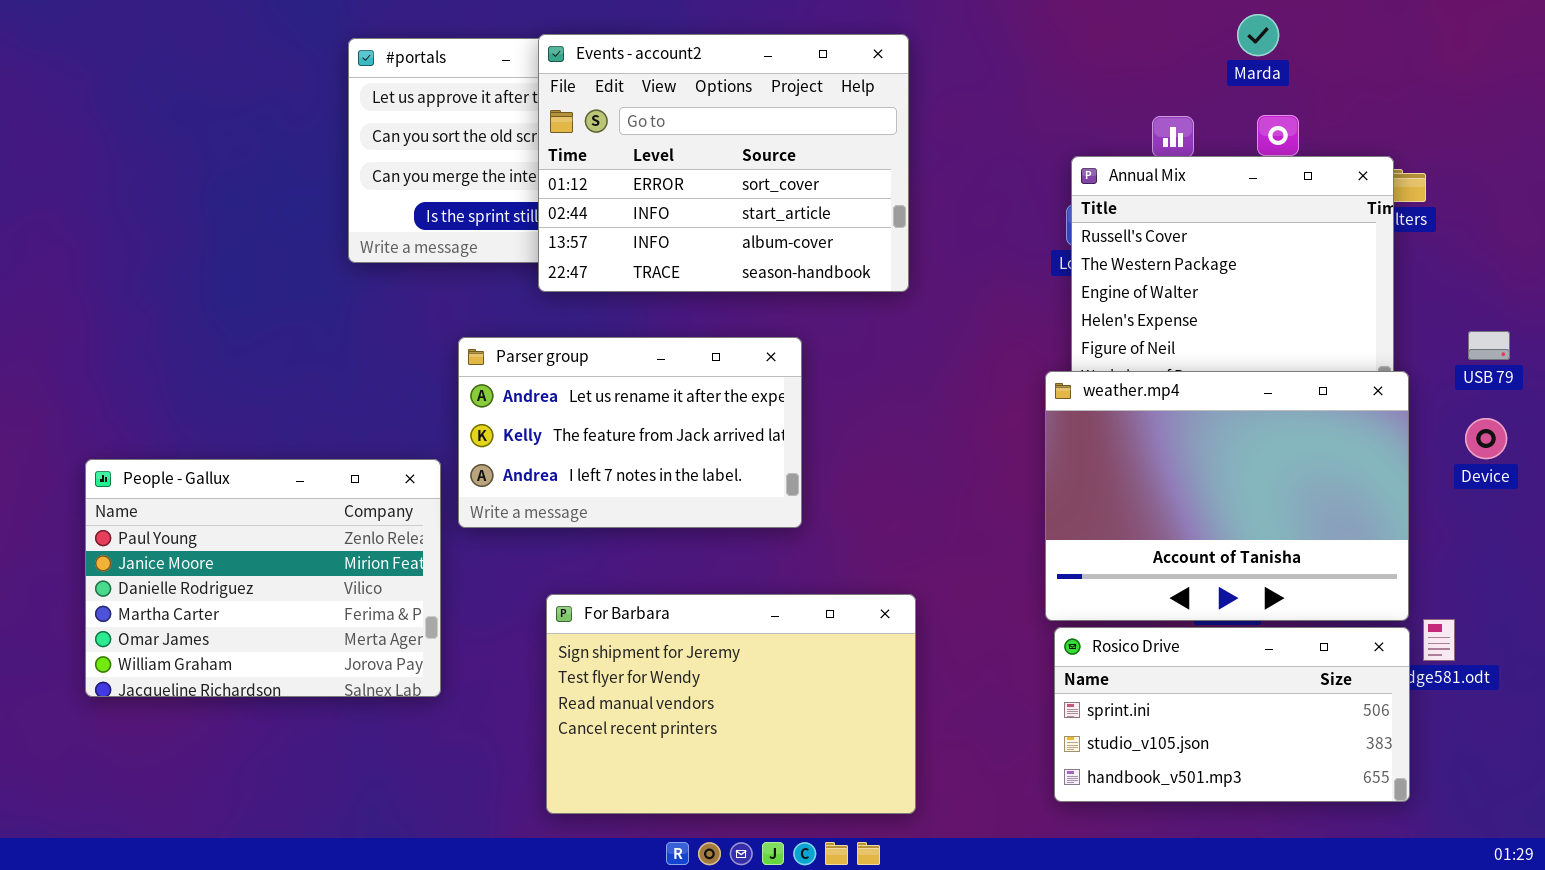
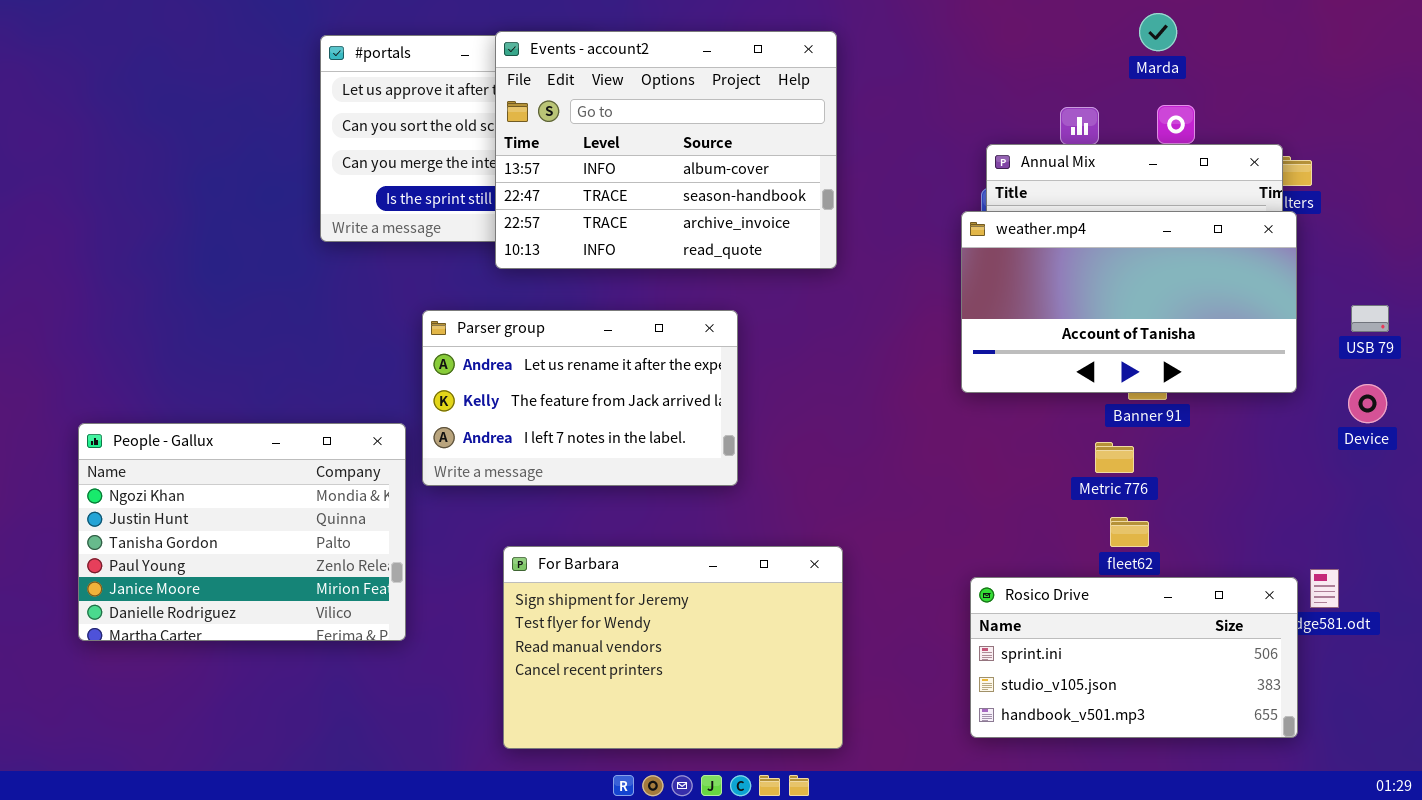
Events - account2: [538,34,909,292] -> [495,31,837,269], scrolled down 2 rows
weather.mp4: [1045,371,1409,621] -> [961,211,1297,393], moved, resized
People - Gallux: [85,459,441,697] -> [78,423,406,641], scrolled up 3 rows

